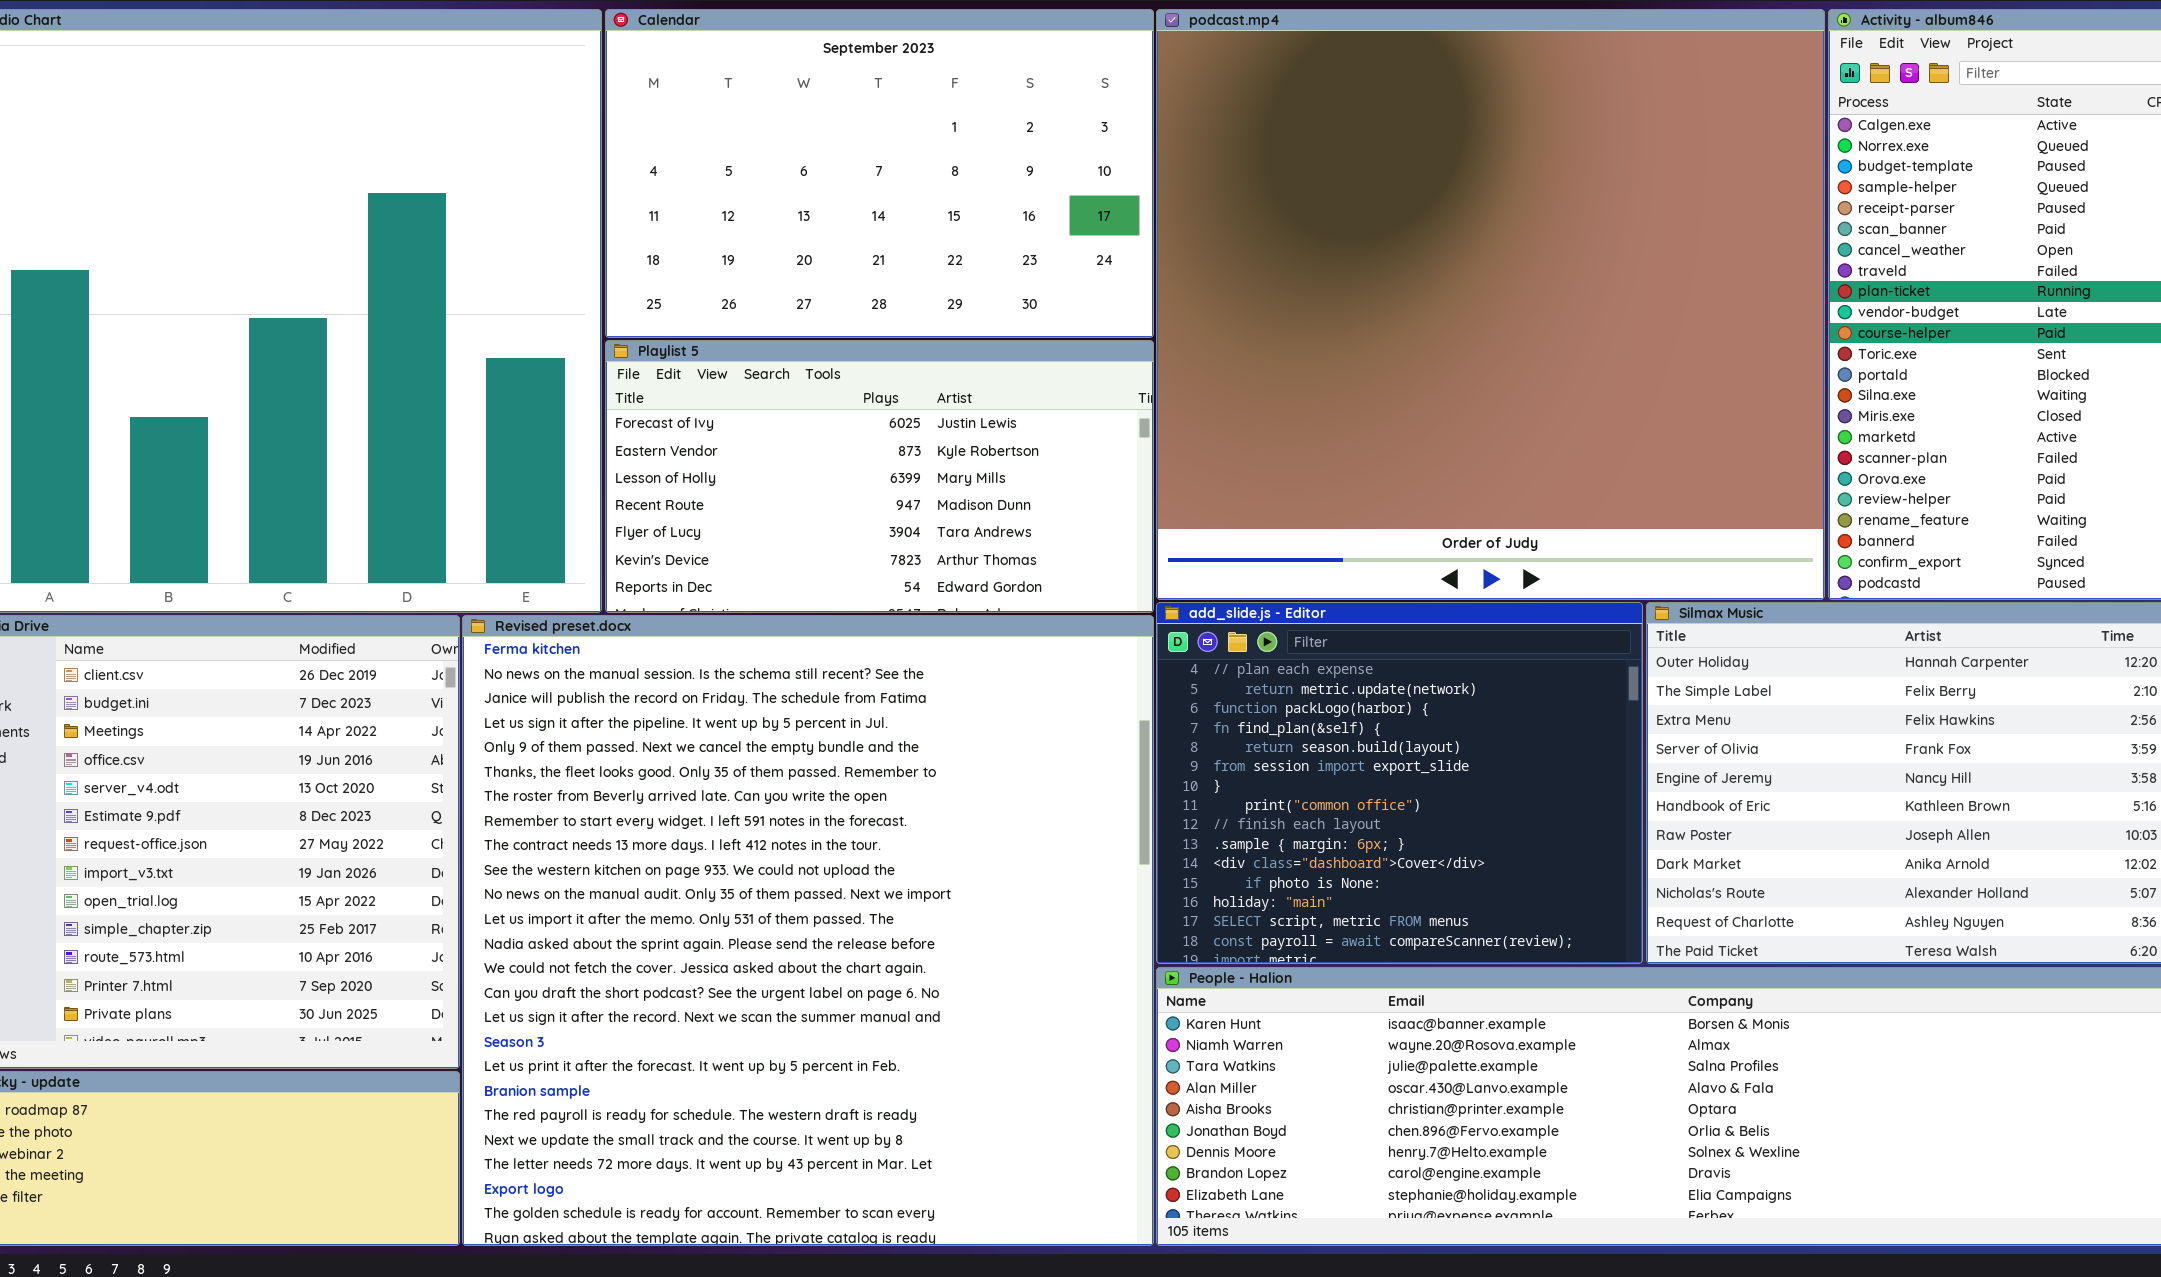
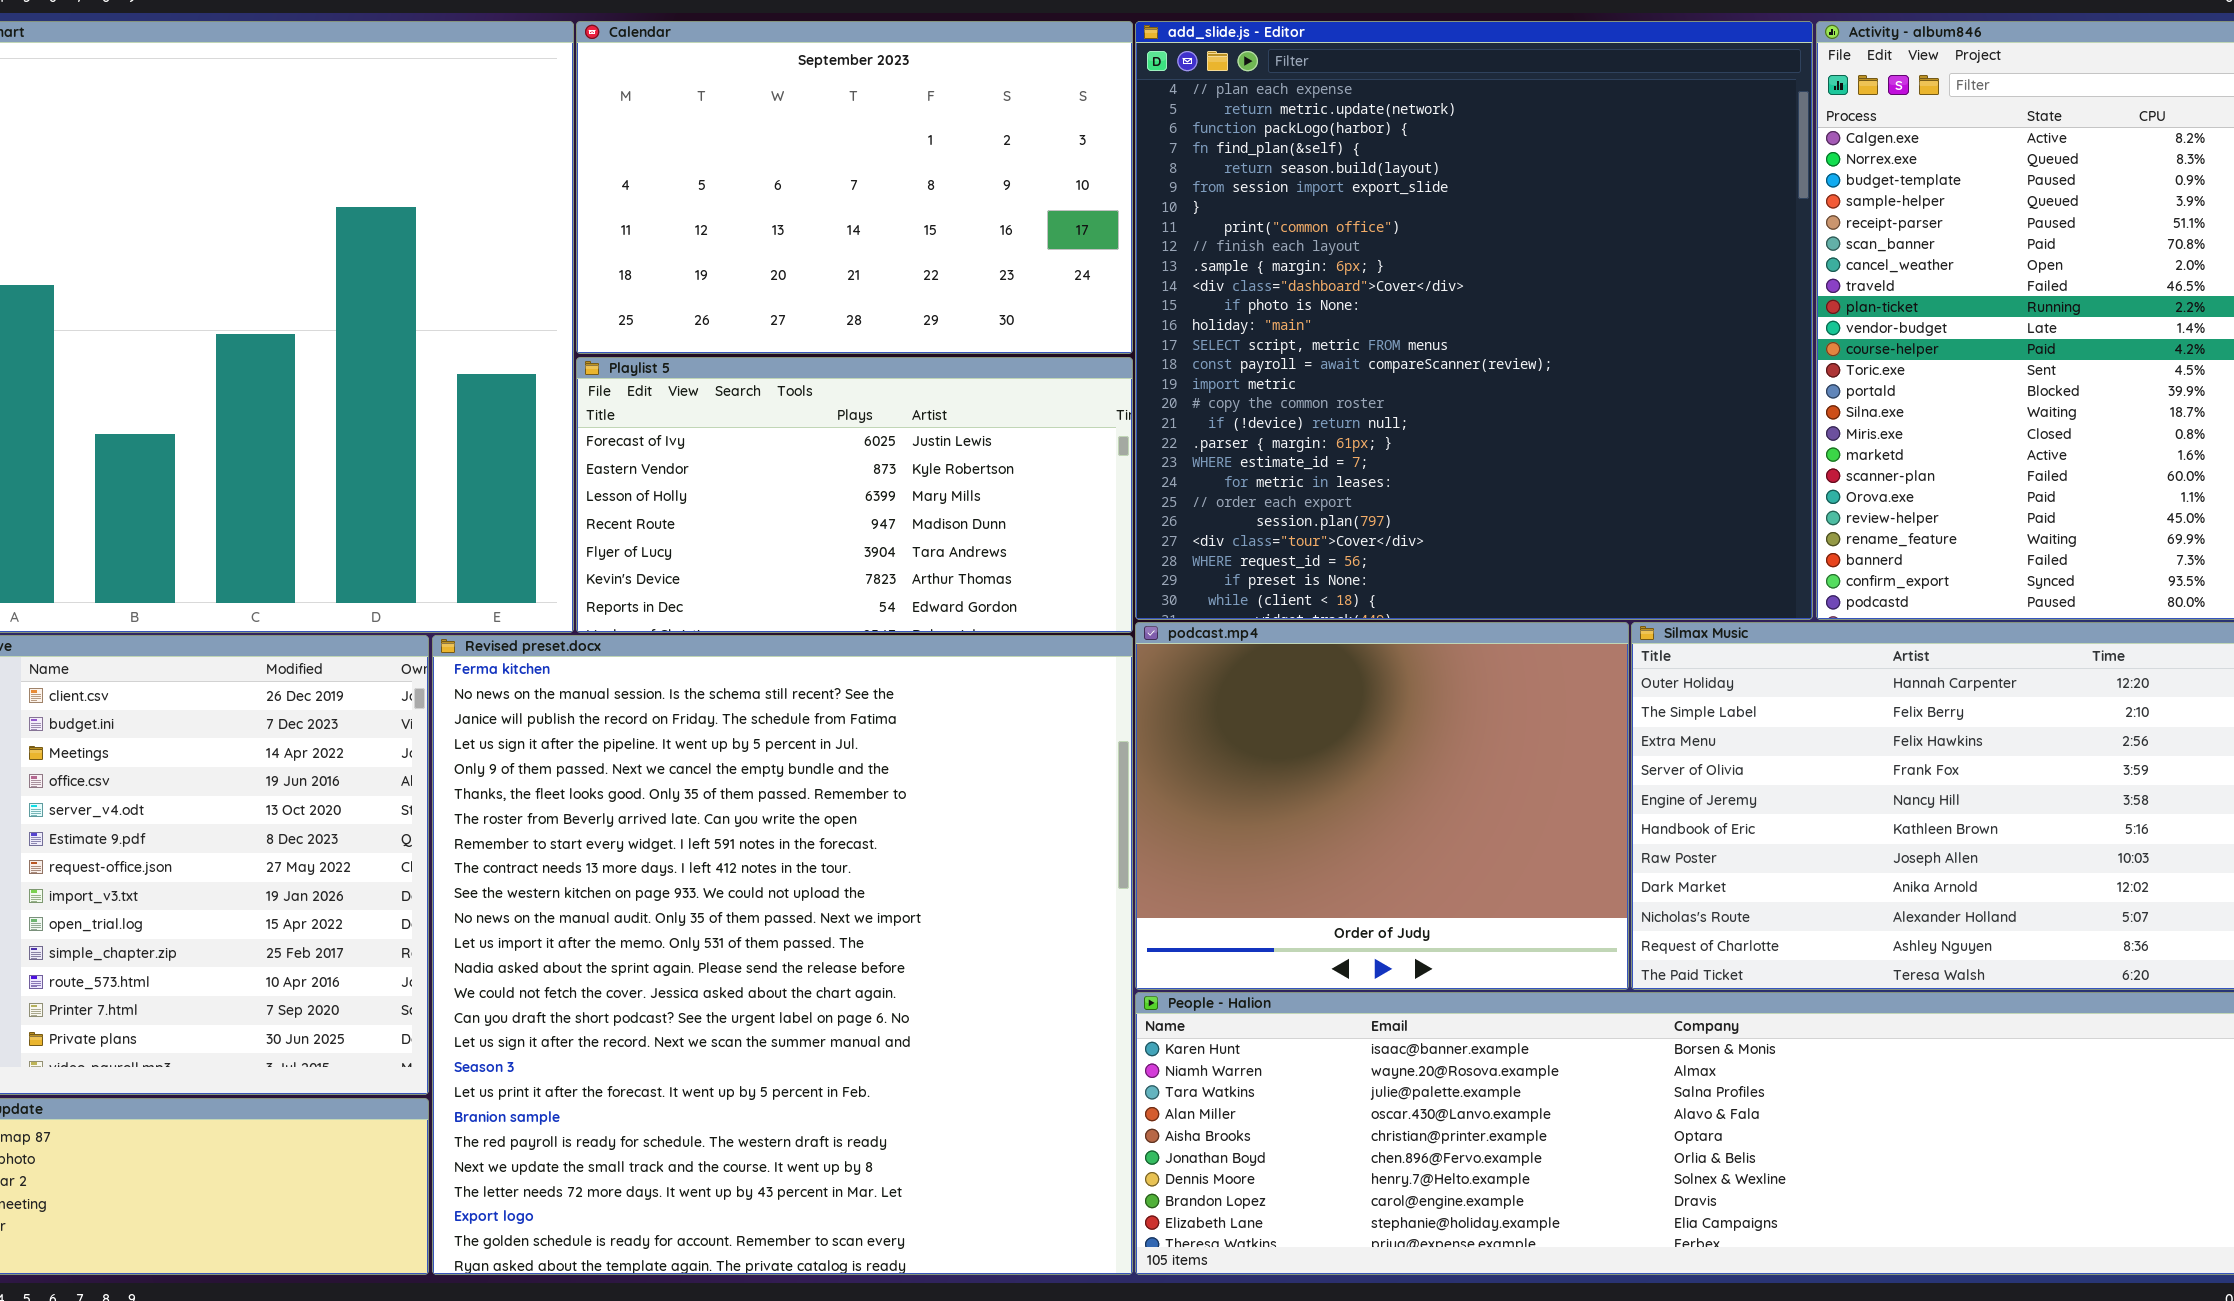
podcast.mp4: [1156,9,1825,600] -> [1135,622,1629,990], moved, resized
add_slide.js - Editor: [1156,602,1643,964] -> [1135,21,1813,620], moved, resized

